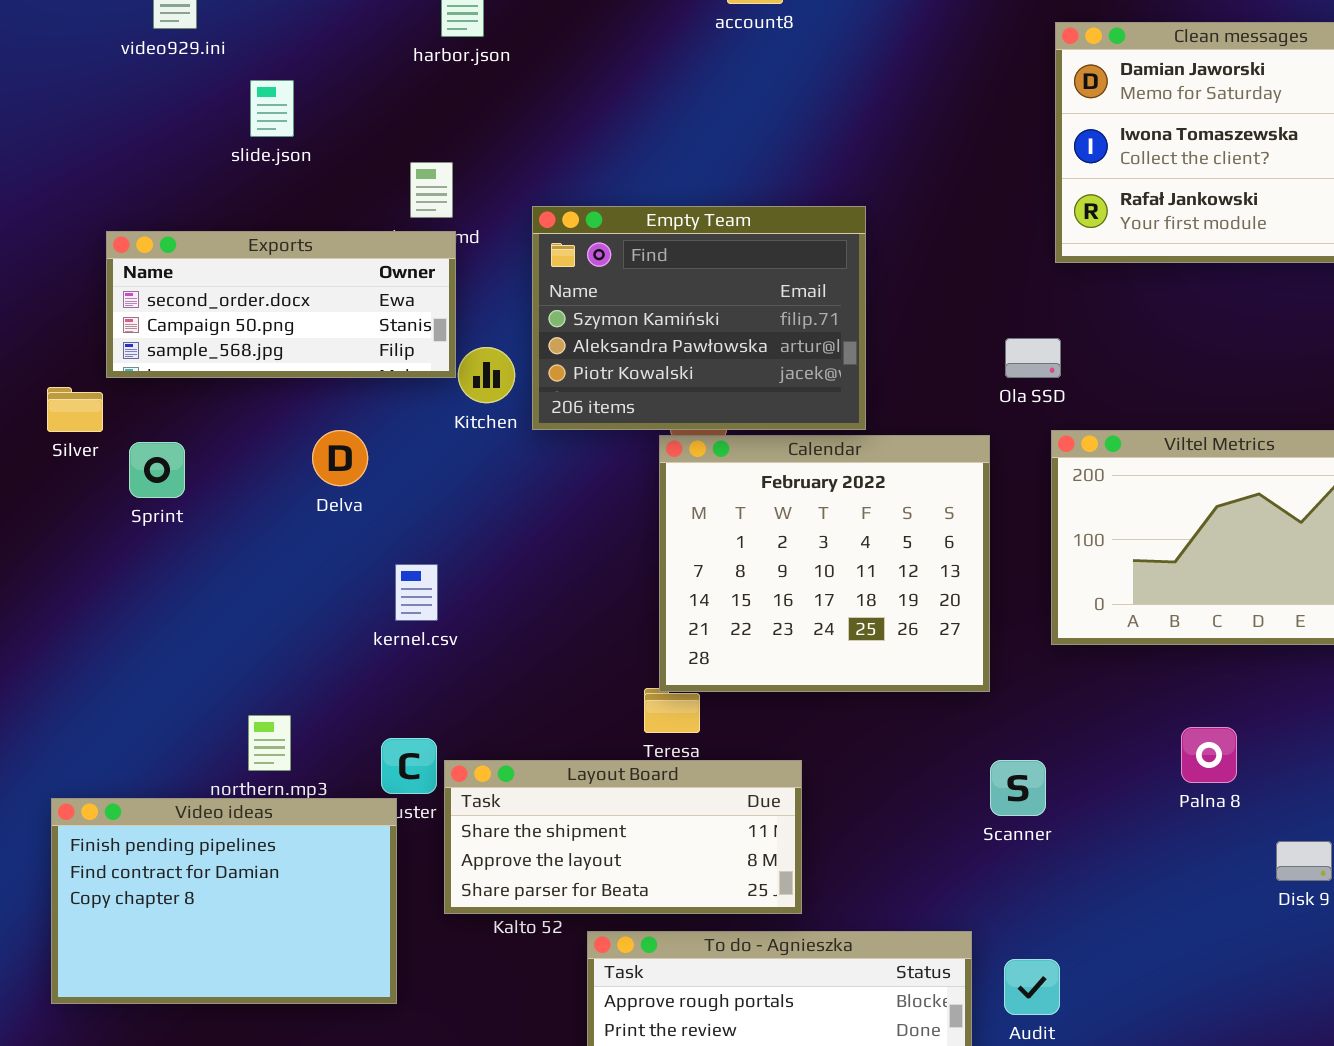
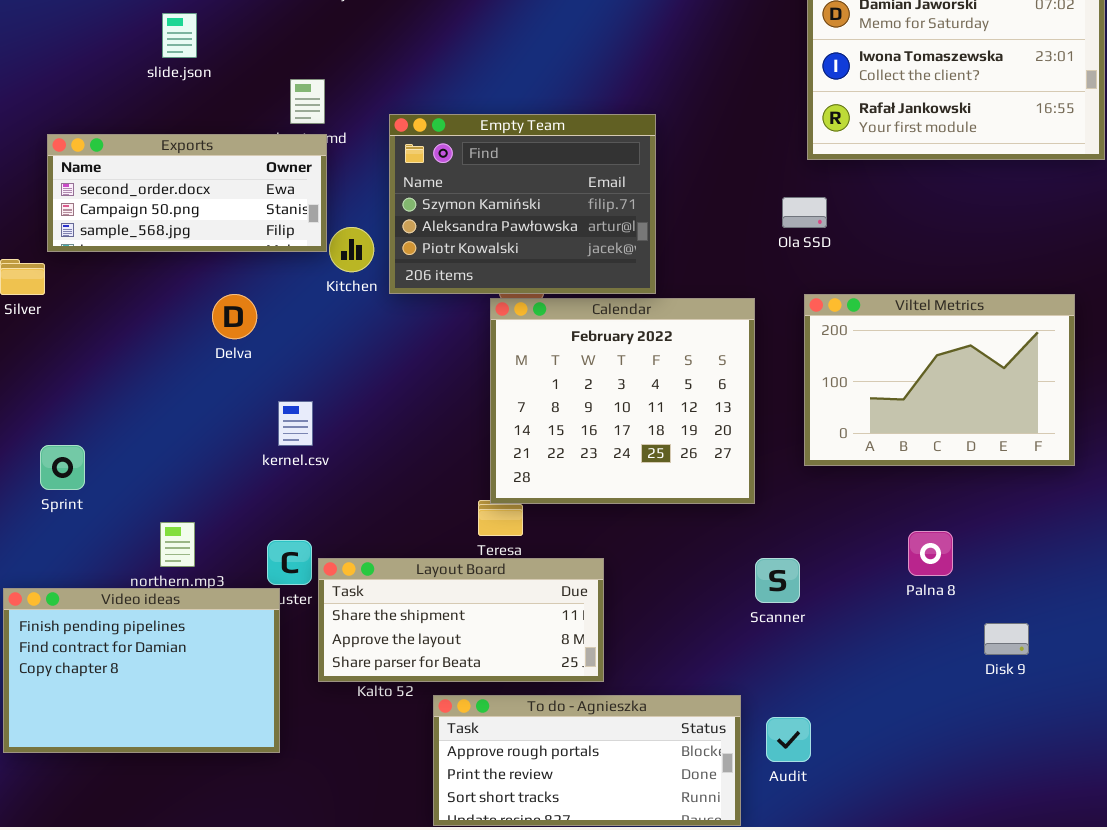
Ola SSD: [1005,338,1061,378] -> [782,197,827,228], moved
Sprint: [129,442,185,498] -> [40,445,85,490], moved

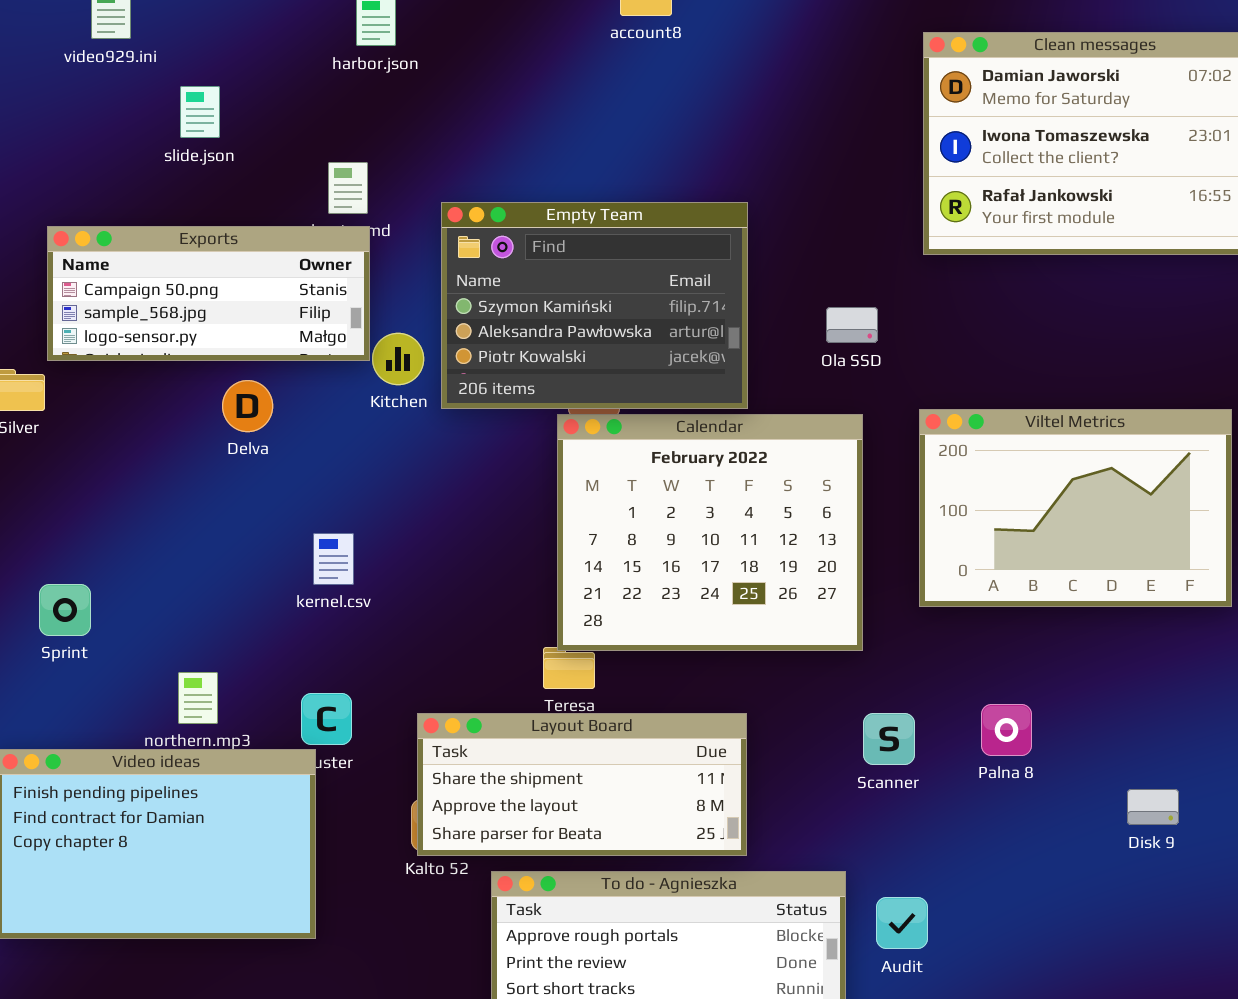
Exports: [47,134,327,252] -> [47,226,370,361], scrolled down 1 row
Ola SSD: [782,197,827,228] -> [826,307,878,343], moved
Delva: [212,294,257,339] -> [222,380,273,432], moved
Palna 8: [908,531,953,576] -> [981,704,1032,756], moved
Layout Board: [318,558,604,682] -> [417,713,747,856], moved

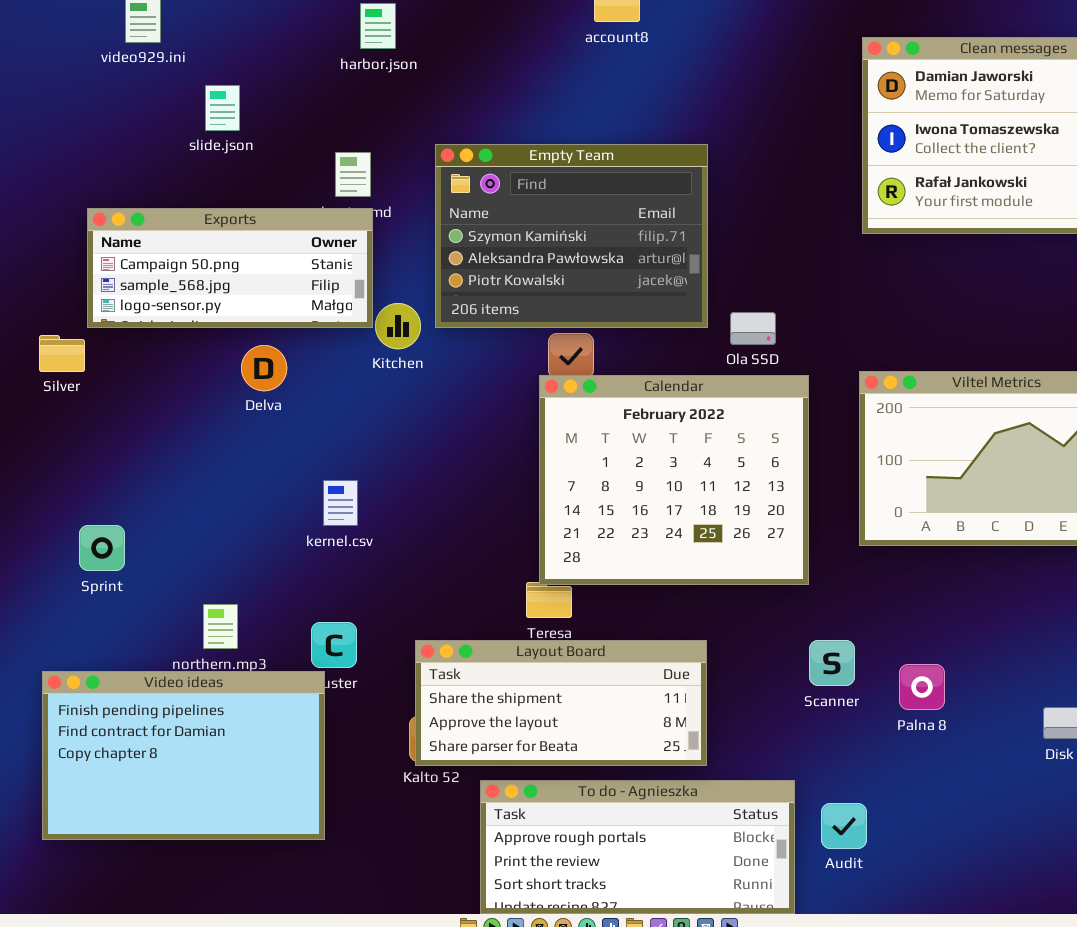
Empty Team: [441,202,748,409] -> [435,144,708,328], moved
Ola SSD: [826,307,878,343] -> [730,312,776,345], moved
Palna 8: [981,704,1032,756] -> [899,664,945,710], moved

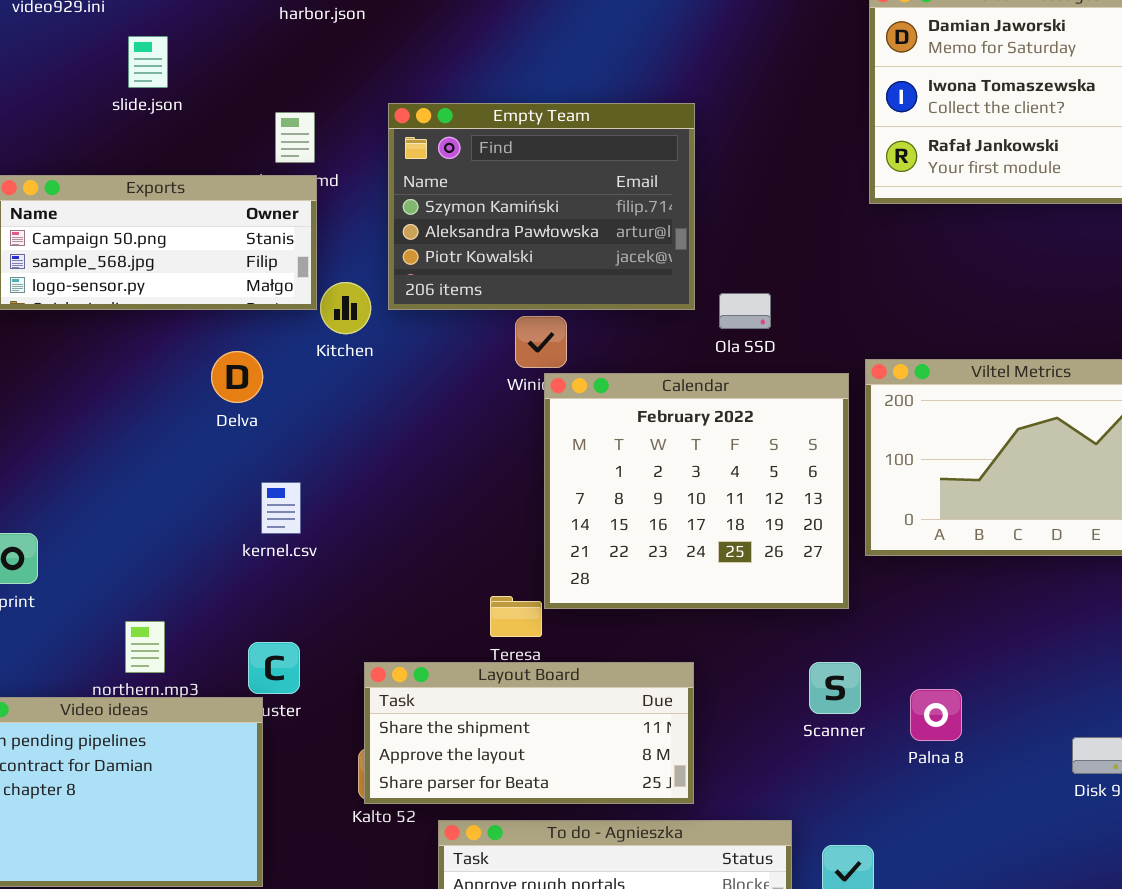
Delva: [241,345,287,391] -> [211,351,263,403], moved
Calendar: [539,375,809,585] -> [544,373,849,609], moved

